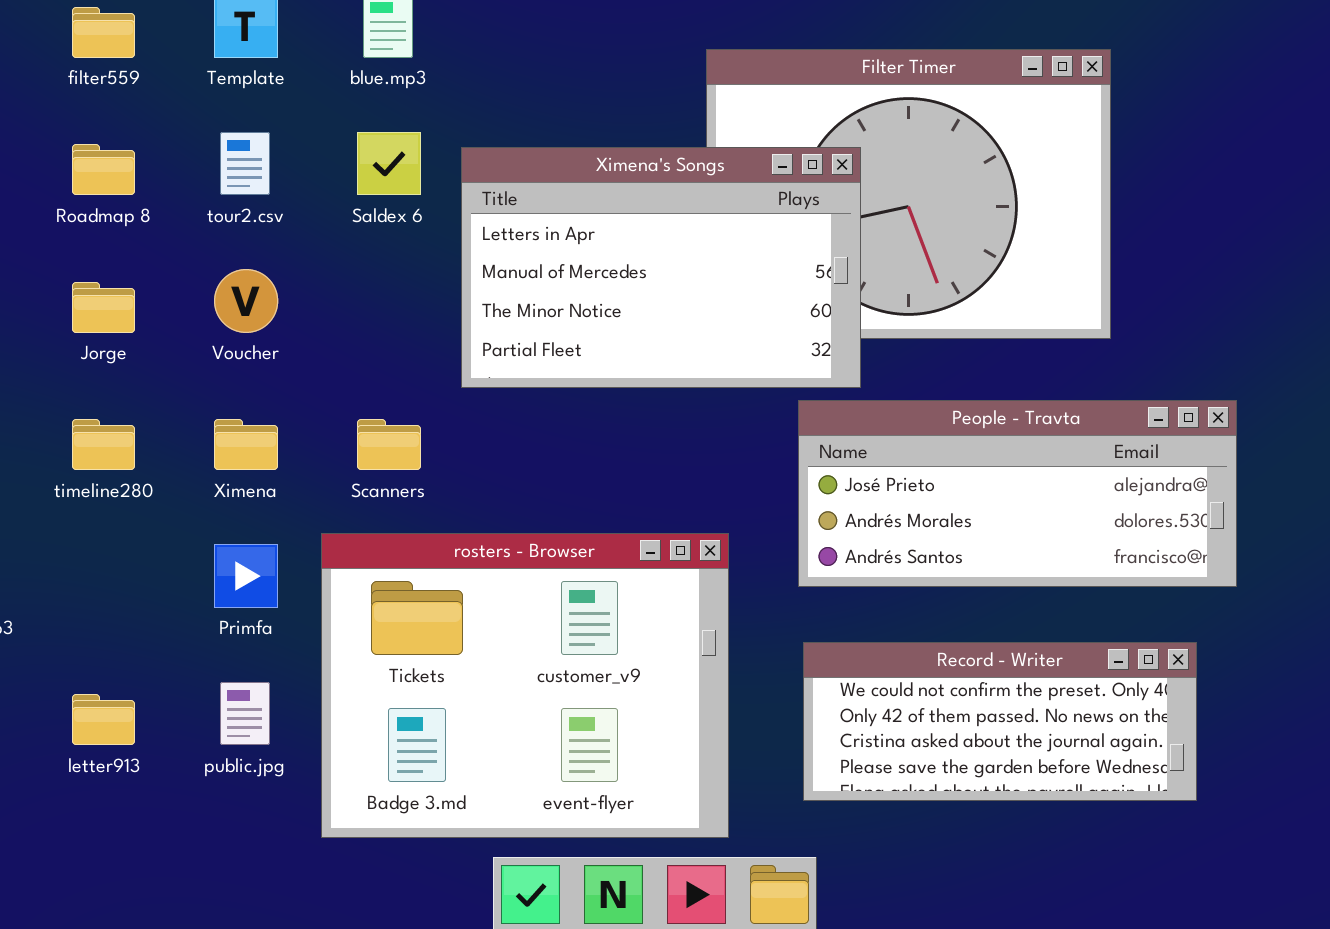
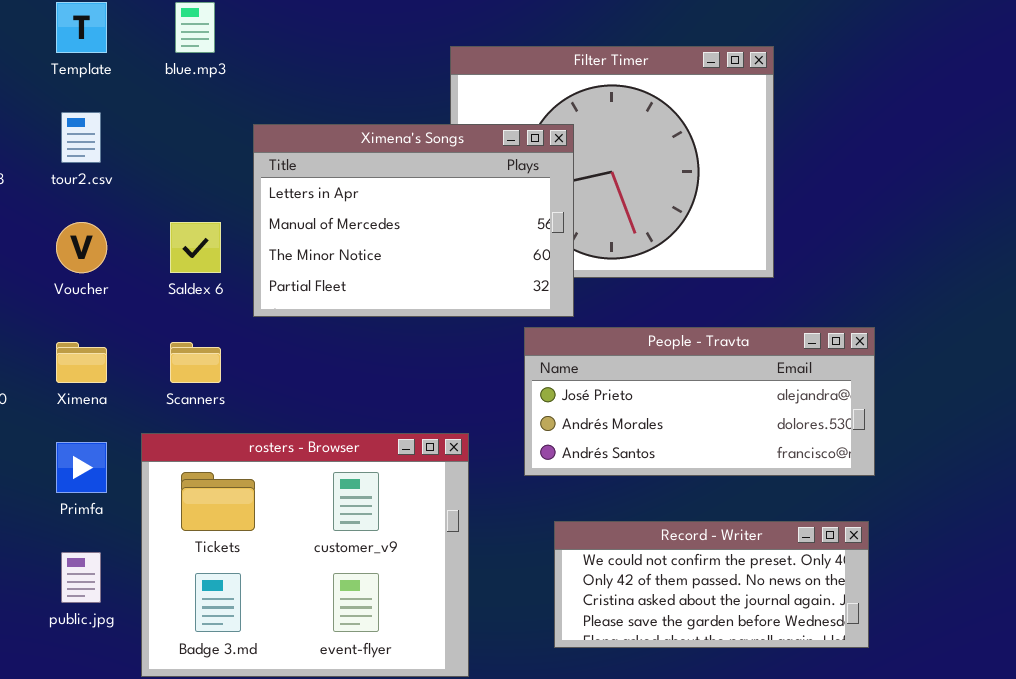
Saldex 6: [357,132,421,195] -> [170,222,221,273], moved
Record - Writer: [803,642,1197,801] -> [554,521,869,648], moved

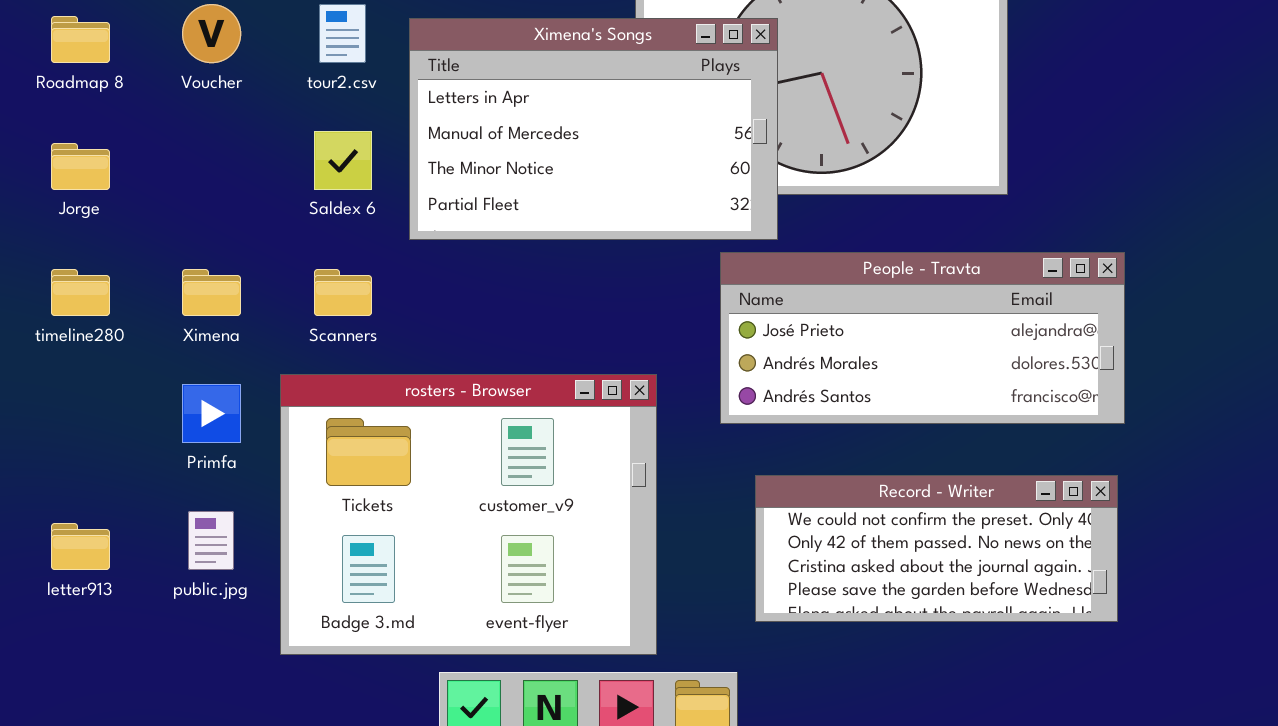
tour2.csv: [61,112,101,163] -> [319,4,366,63], moved
Voucher: [56,222,107,273] -> [182,4,241,63], moved

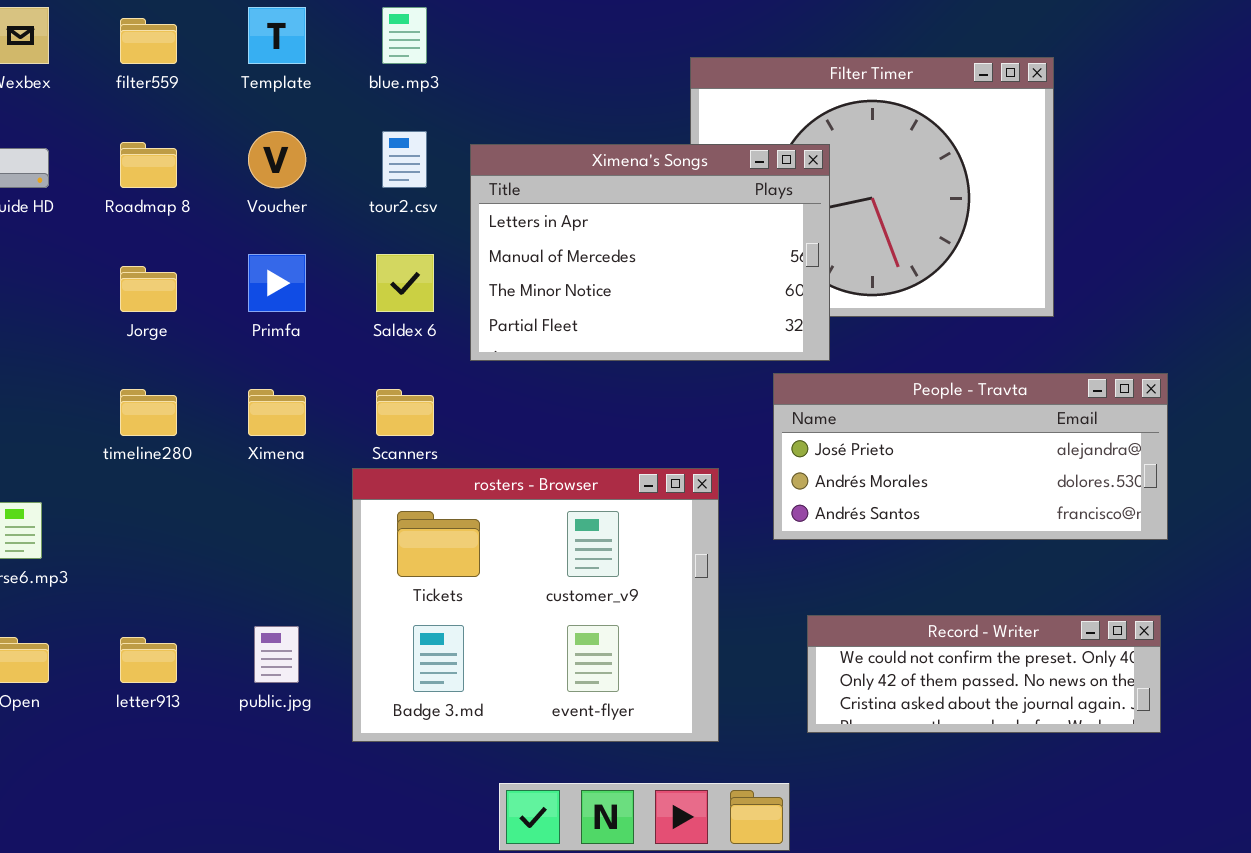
rosters - Browser: [280,374,657,655] -> [352,468,719,742], moved
Primfa: [182,384,241,443] -> [248,254,306,312], moved
Record - Writer: [755,475,1118,622] -> [807,615,1161,733], resized

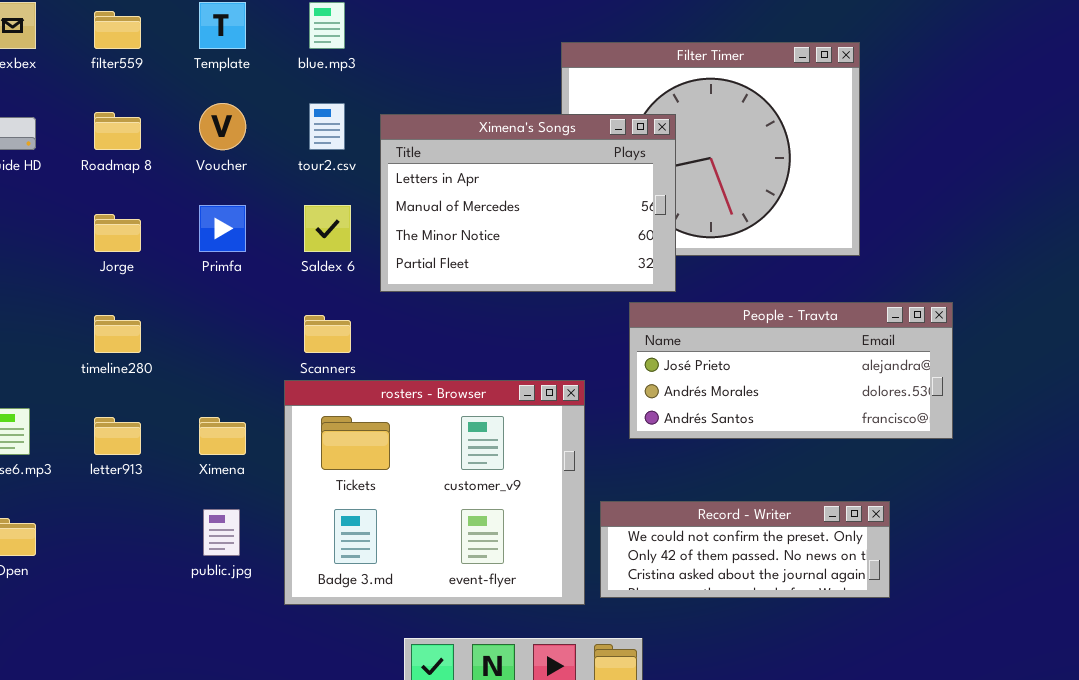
Ximena: [248,389,306,436] -> [199,417,246,455], moved
Record - Writer: [807,615,1161,733] -> [600,501,890,598], moved
letter913: [120,637,177,683] -> [94,417,141,455], moved

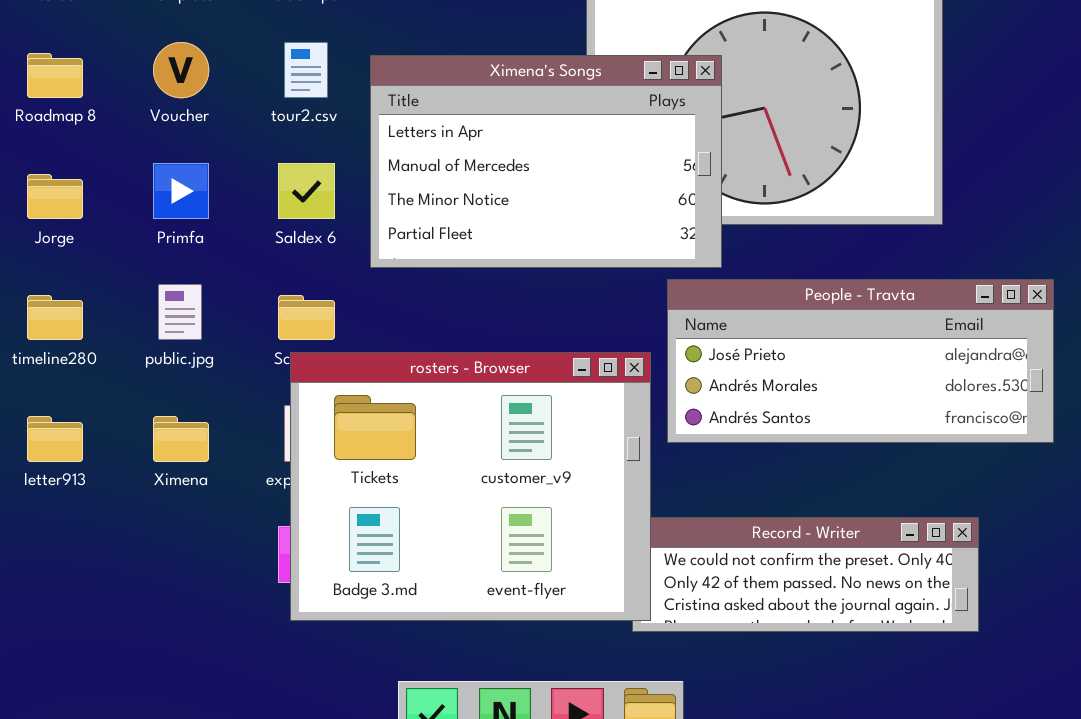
rosters - Browser: [284,380,585,605] -> [290,352,651,621], moved
public.jpg: [203,509,240,556] -> [158,284,202,340], moved

